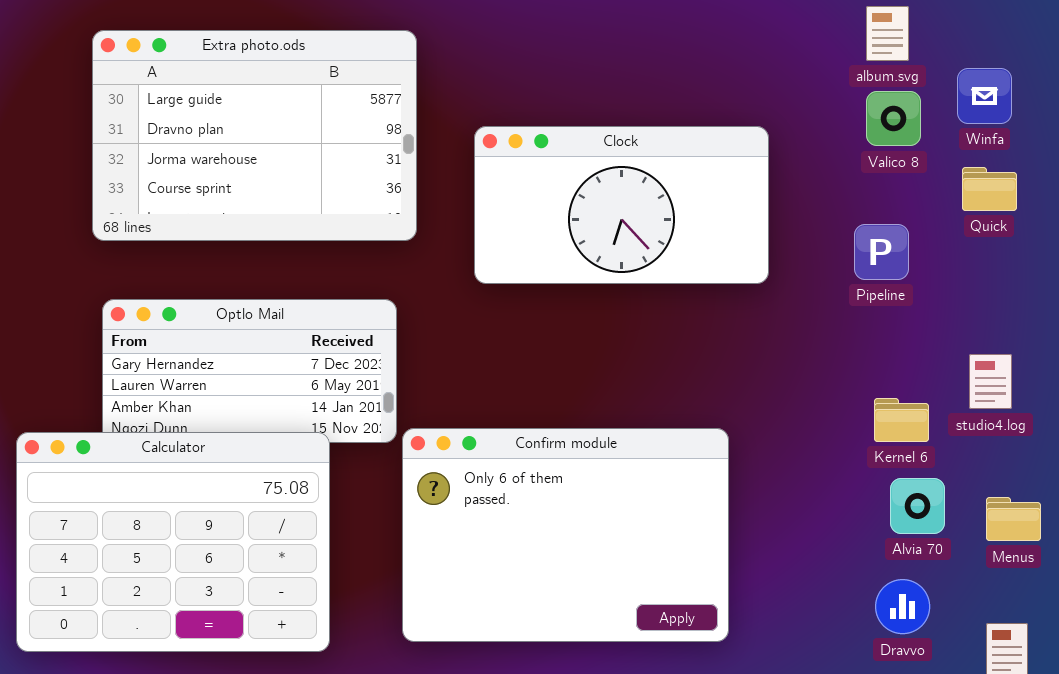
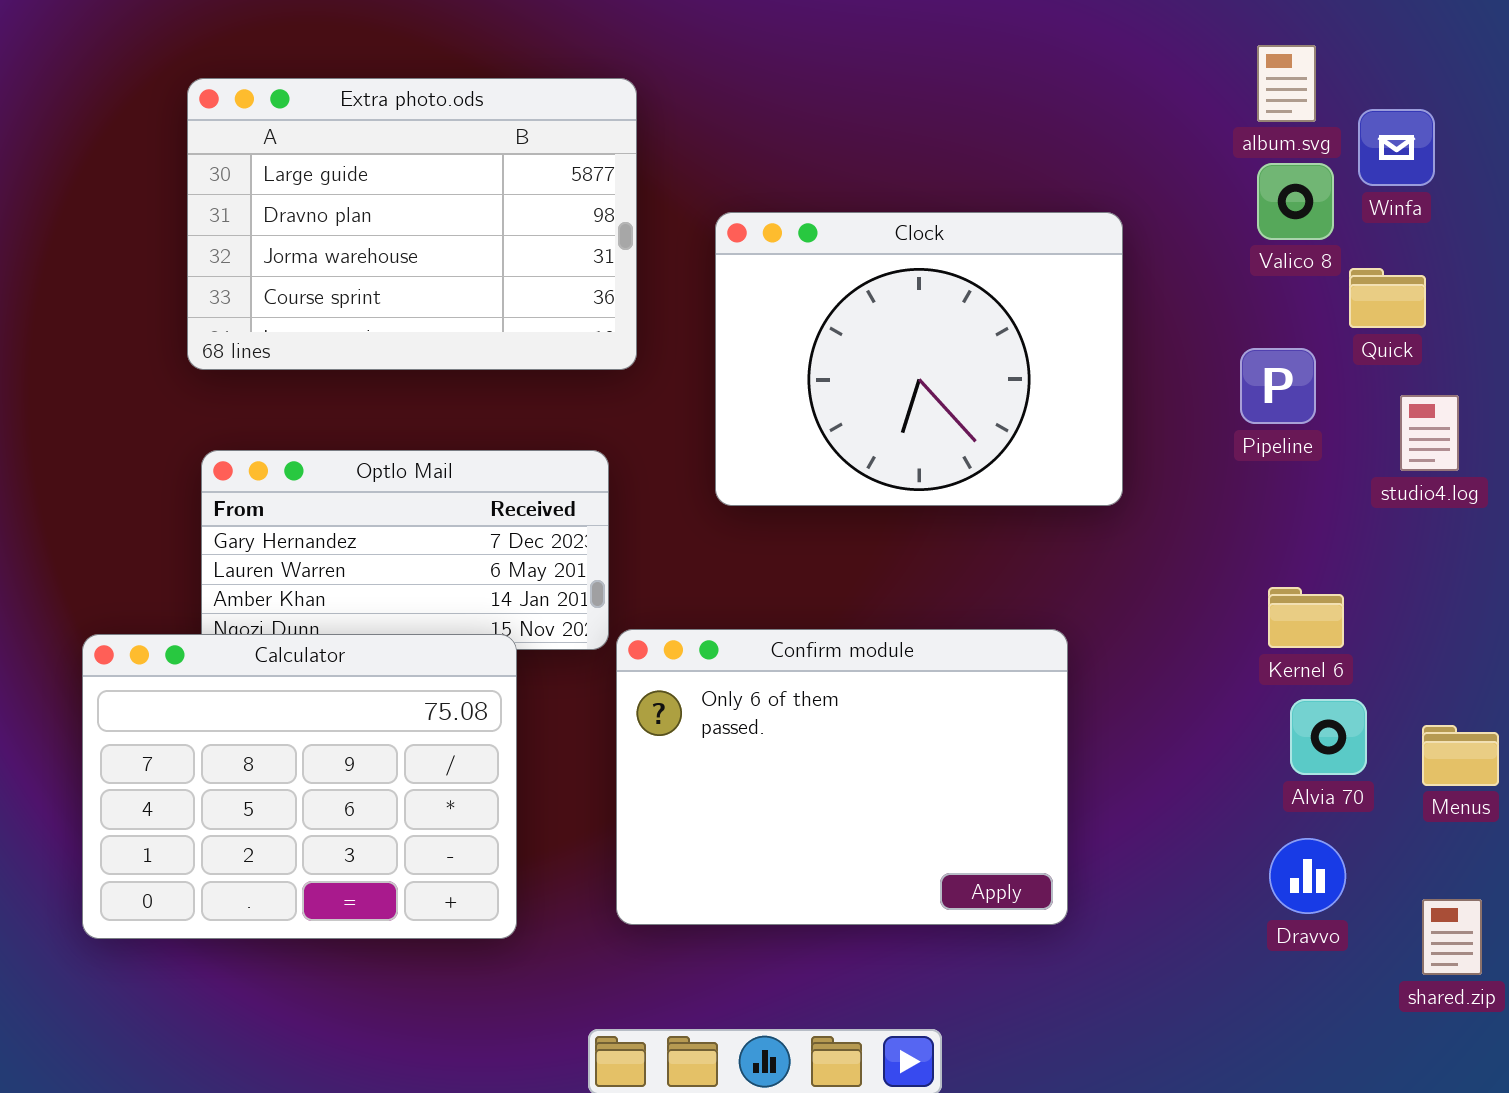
Winfa: [957,68,1012,124] -> [1358,109,1435,186], moved
Clock: [474,126,769,284] -> [715,212,1123,506], resized
Quick: [962,167,1017,211] -> [1349,268,1426,328], moved
studio4.log: [969,354,1012,409] -> [1400,395,1459,471], moved

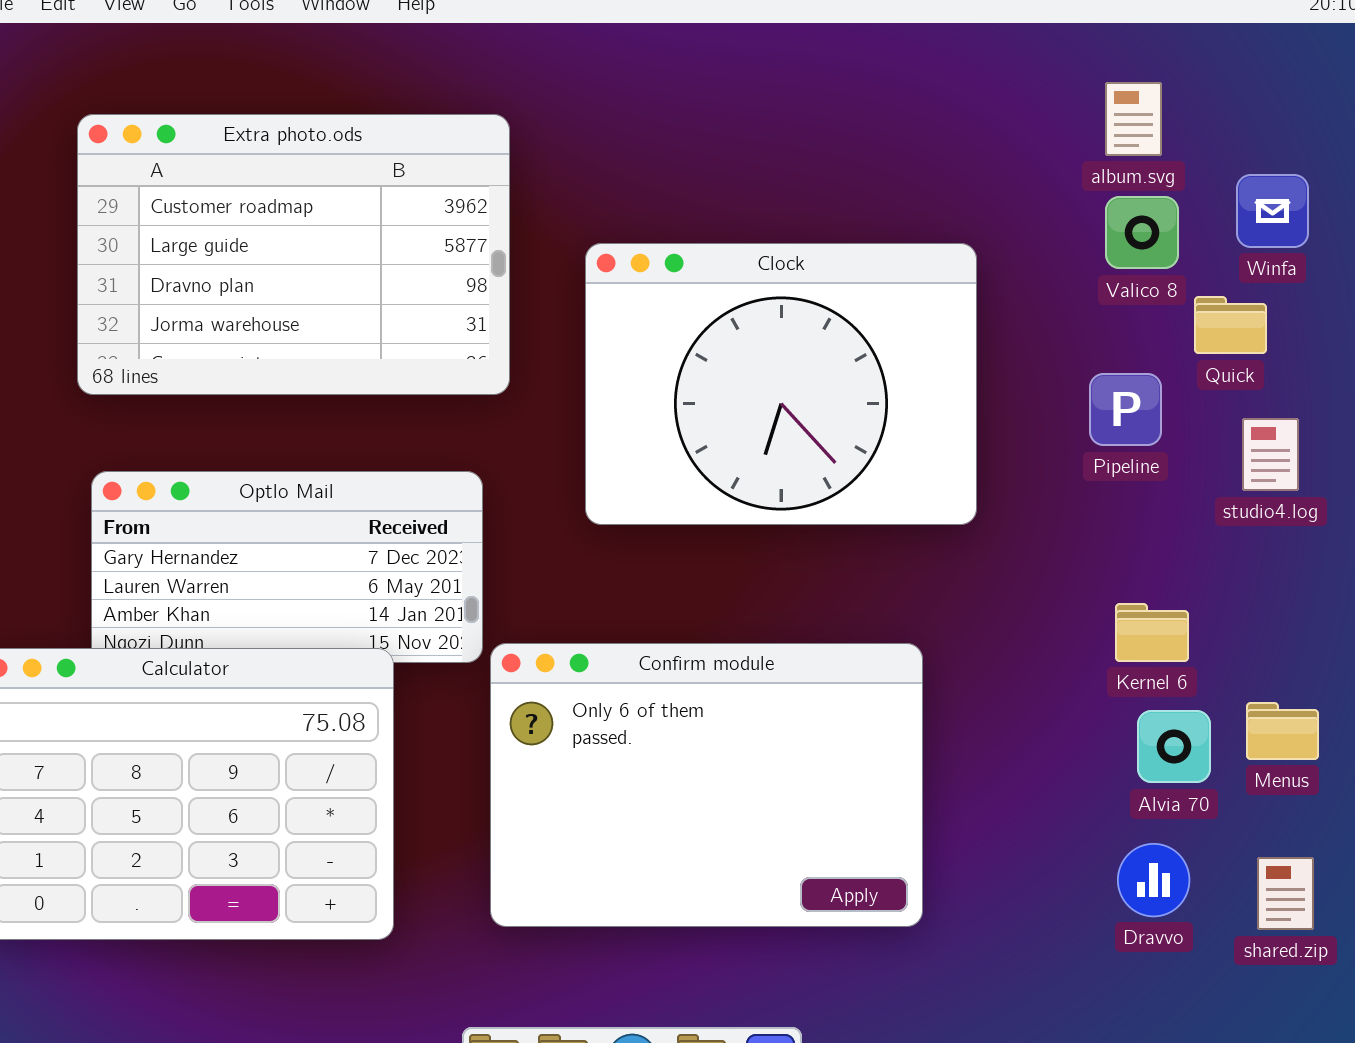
Extra photo.ods: [187,78,637,370] -> [77,114,510,395], scrolled up 1 row
Winfa: [1358,109,1435,186] -> [1236,174,1309,248], moved
Menus: [1422,725,1499,786] -> [1246,702,1319,760], moved
shared.zip: [1422,899,1482,975] -> [1257,857,1314,930], moved

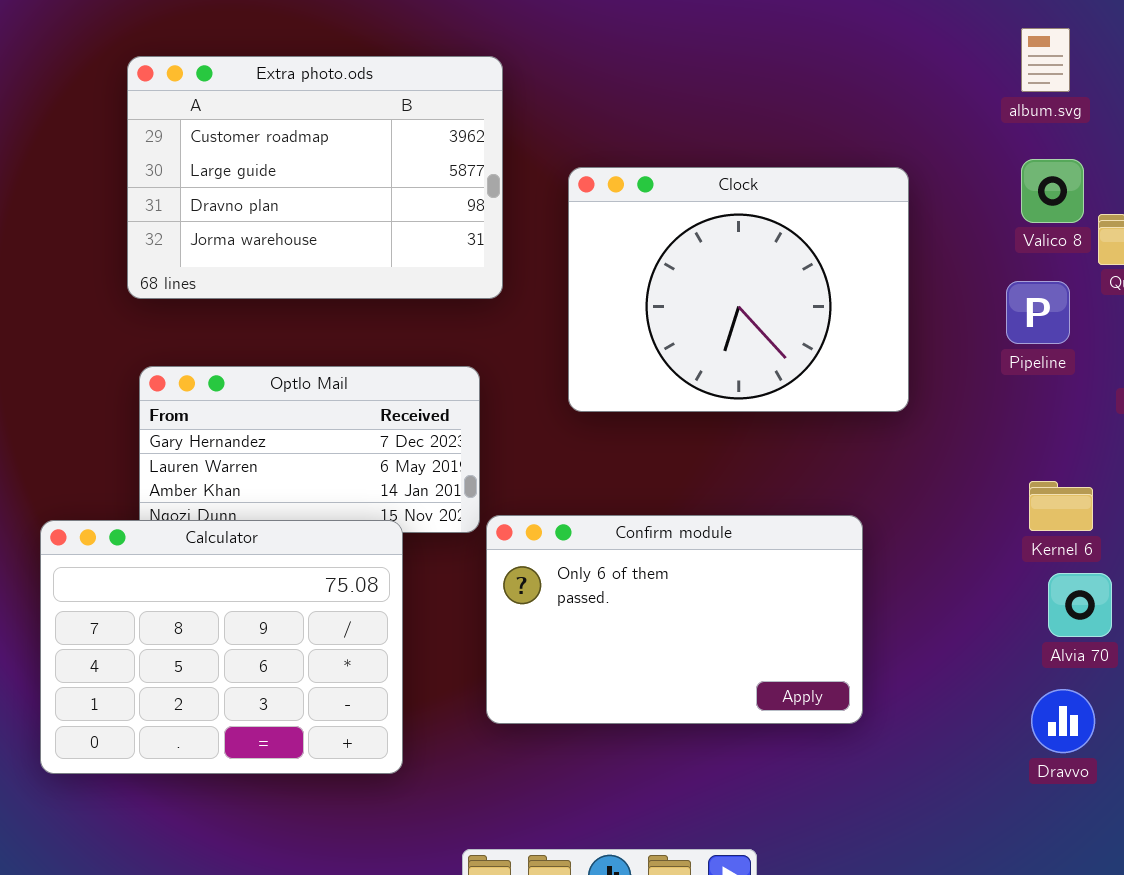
Valico 8: [1105,196,1179,269] -> [1021,159,1084,223], moved
Confirm module: [490,643,923,927] -> [486,515,863,724], resized

